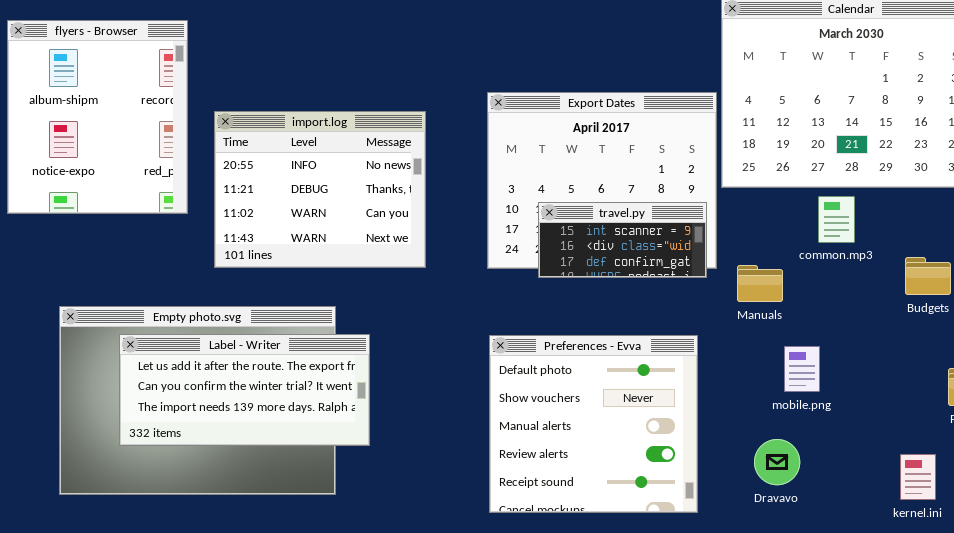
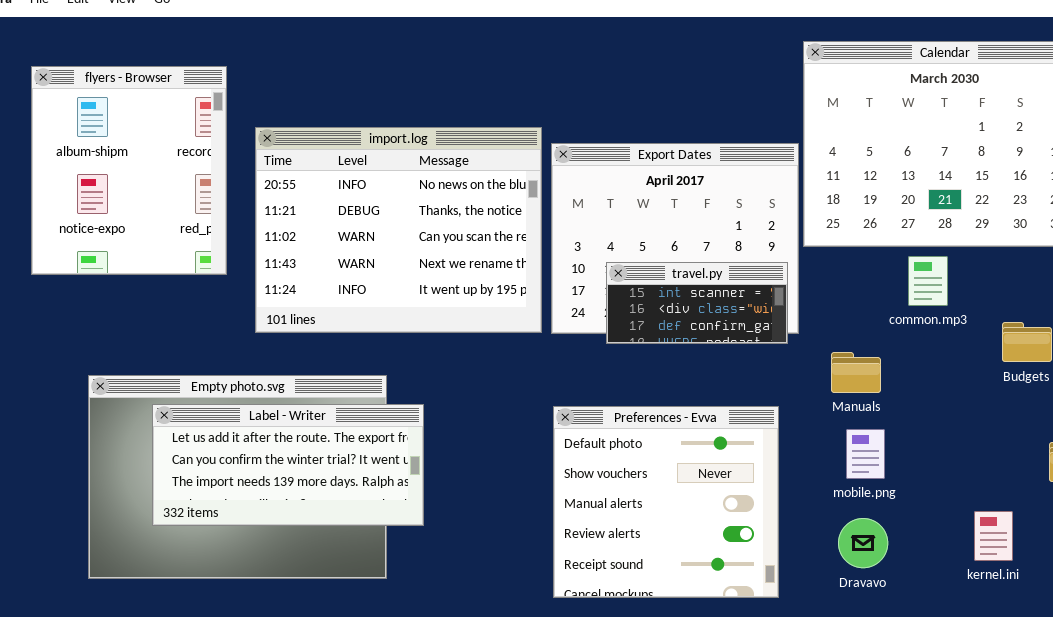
import.log: [214,111,426,268] -> [255,127,542,333], resized
Manuals: [737,265,783,302] -> [831,352,881,393], moved
mobile.png: [784,346,820,392] -> [846,429,885,479], moved
kernel.ini: [900,454,936,500] -> [974,511,1013,561], moved

